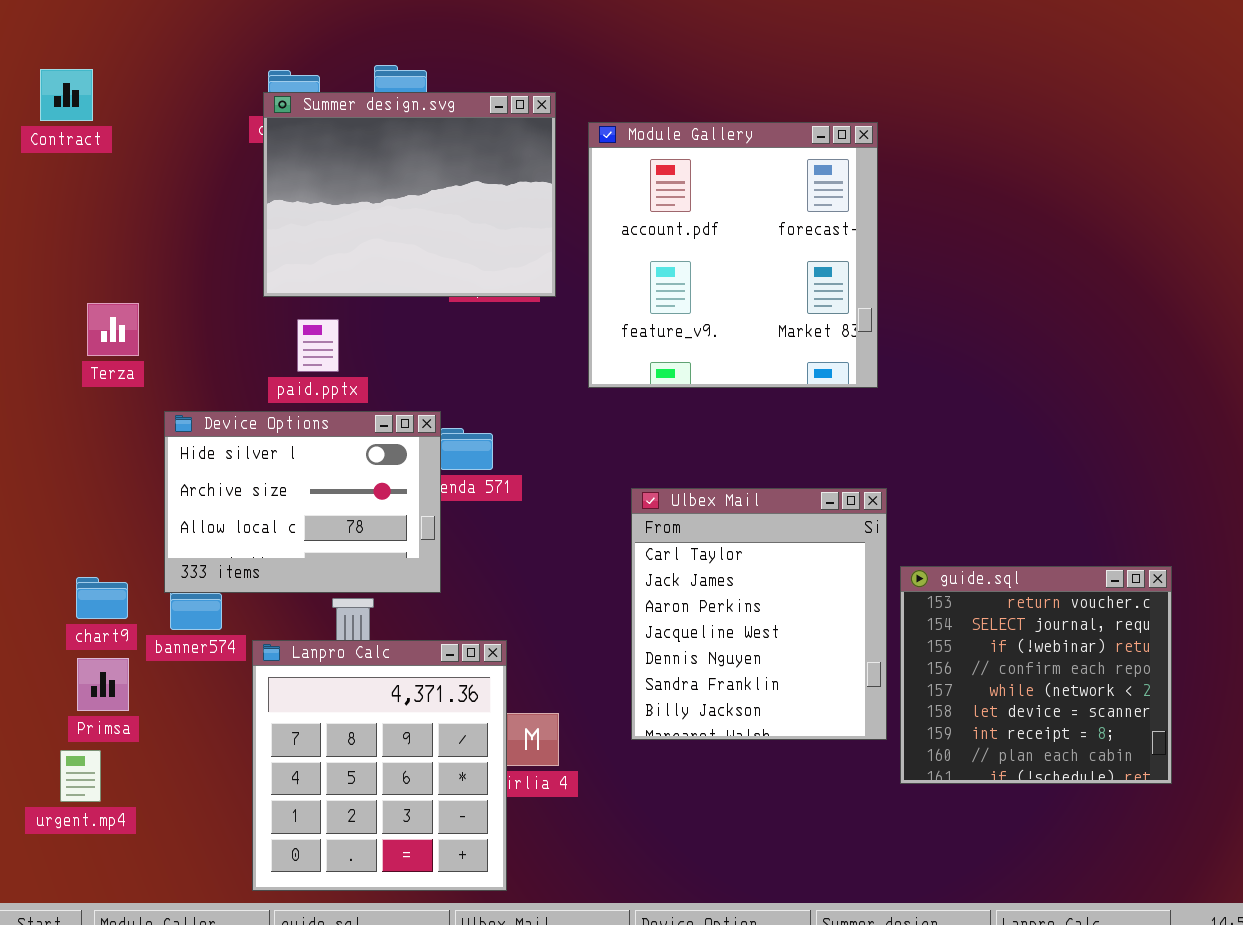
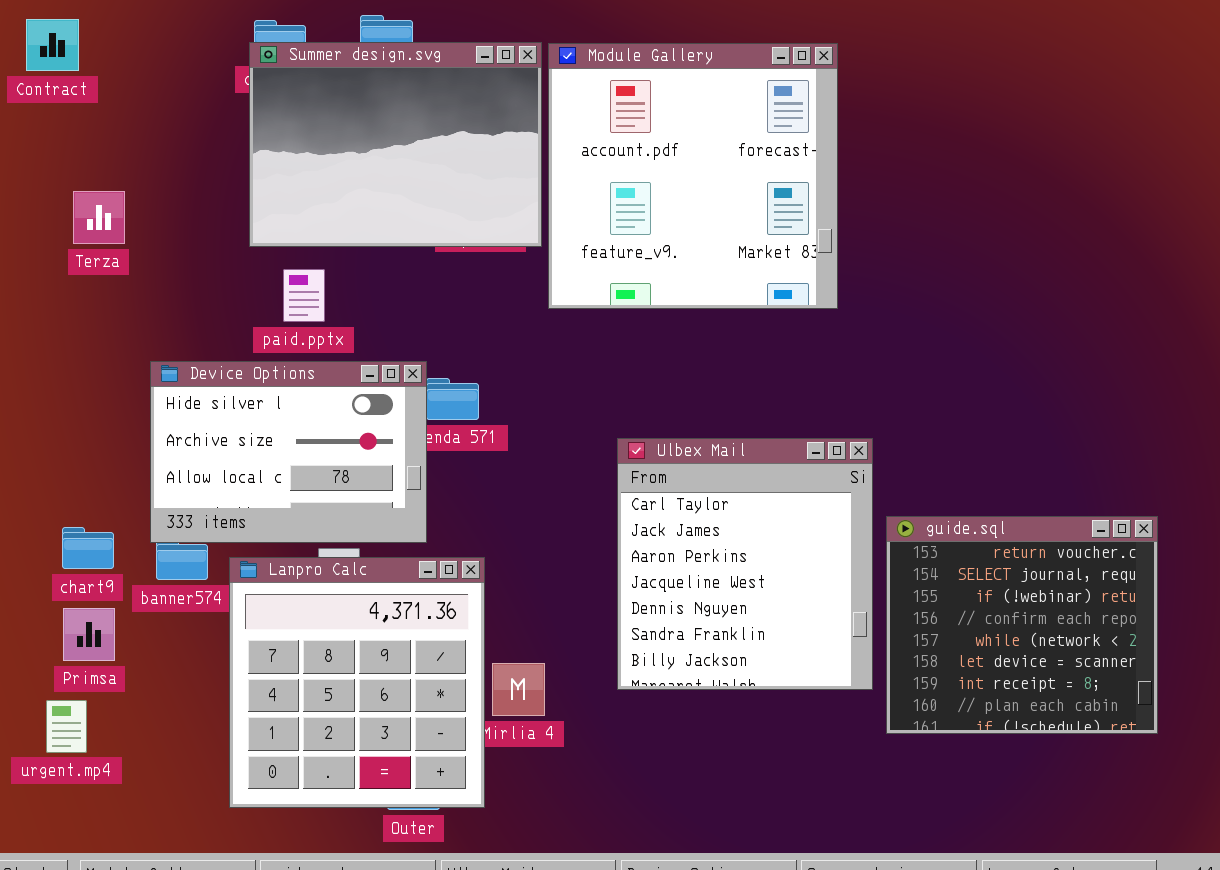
Module Gallery: [588,122,878,388] -> [548,43,838,309], moved
Terza: [87,303,139,356] -> [73,191,125,244], moved
Lanpro Calc: [252,640,507,891] -> [229,557,485,808], moved

